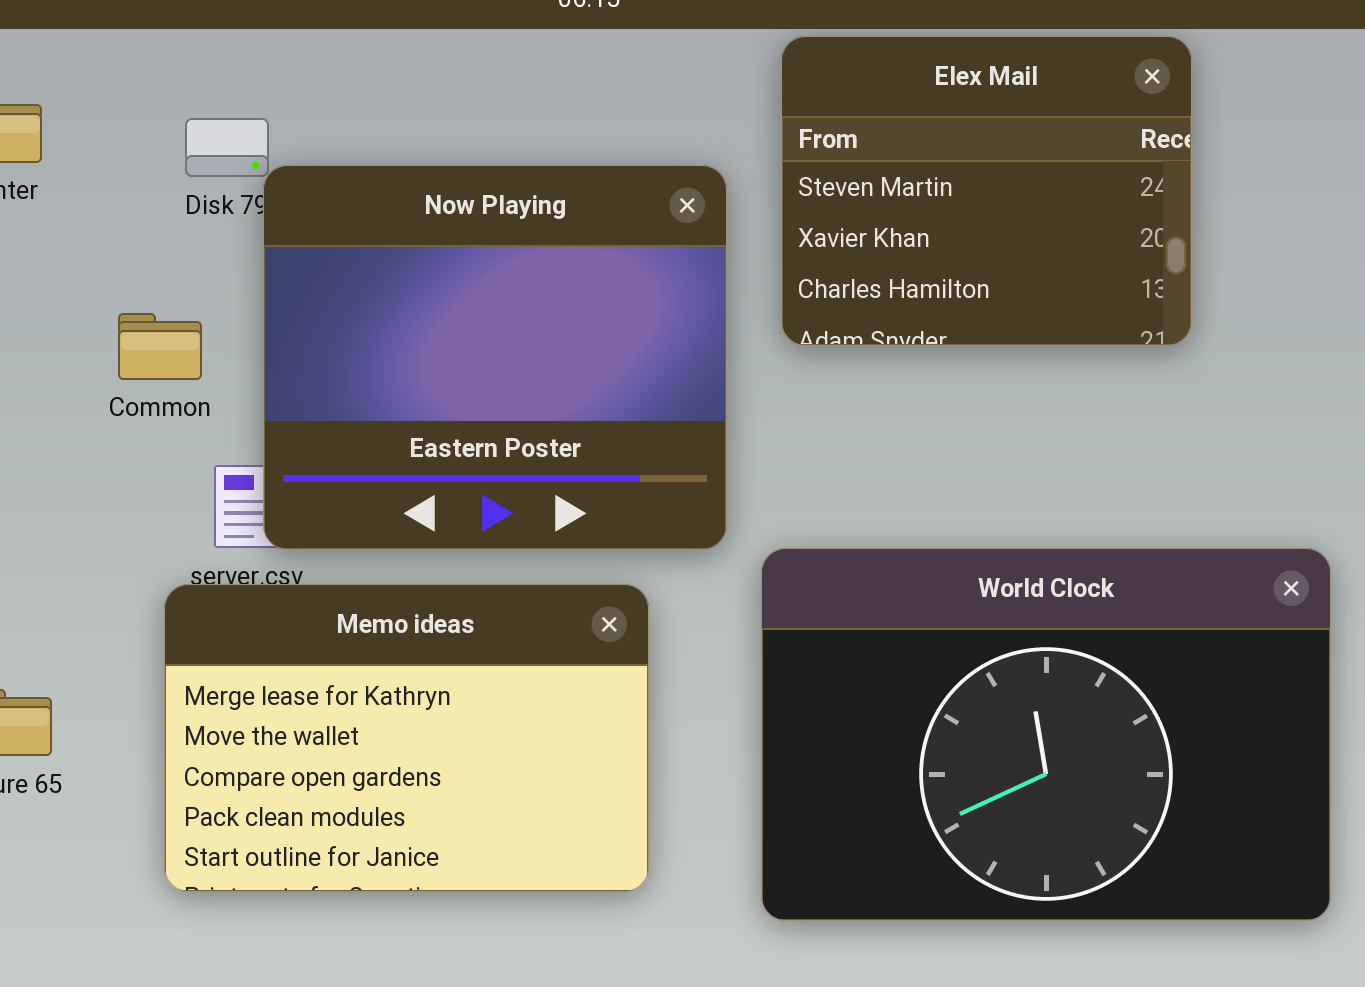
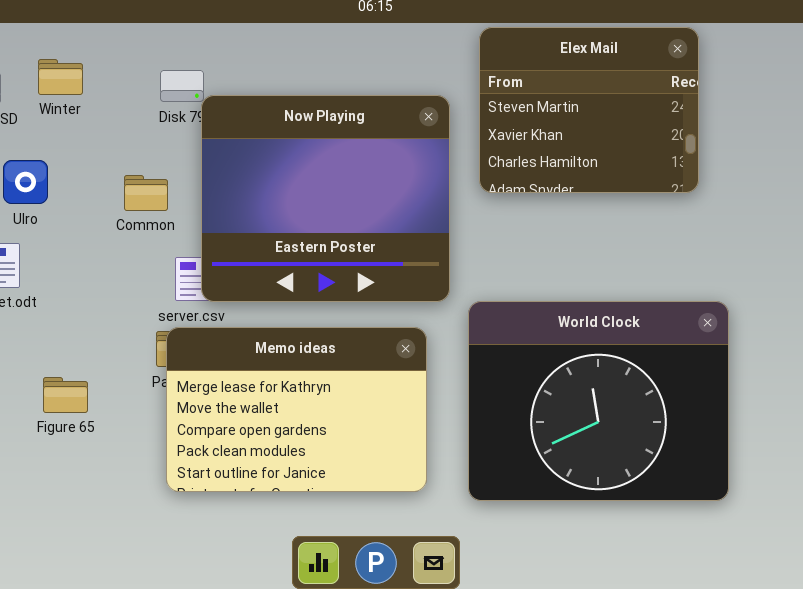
World Clock: [761,548,1331,921] -> [468,301,729,501], resized
Memo ideas: [164,584,649,892] -> [166,327,427,492], moved

